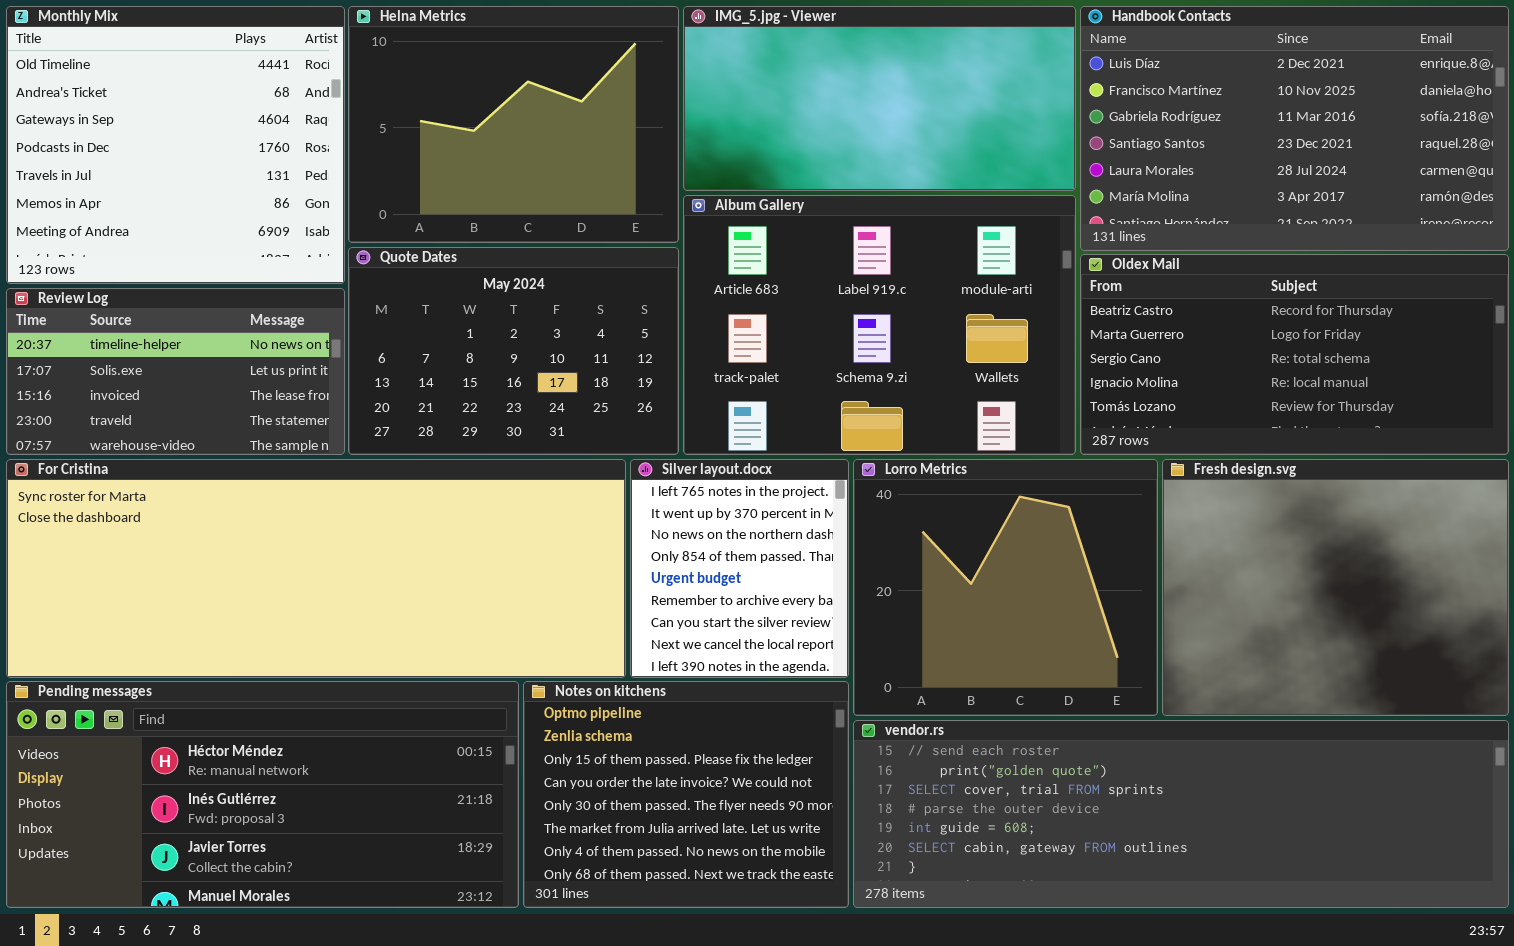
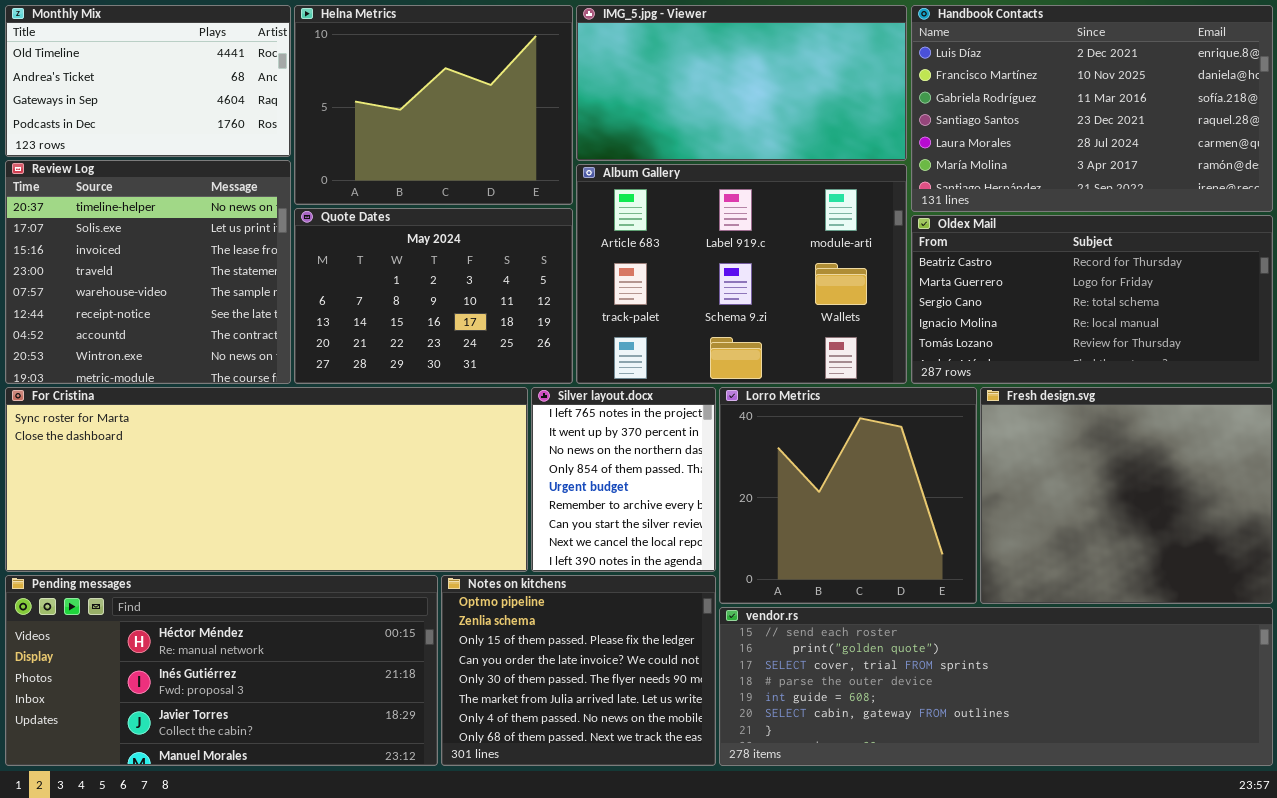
Monthly Mix: [6,6,345,284] -> [5,5,291,157], resized
Review Log: [6,288,345,455] -> [5,160,291,384], resized

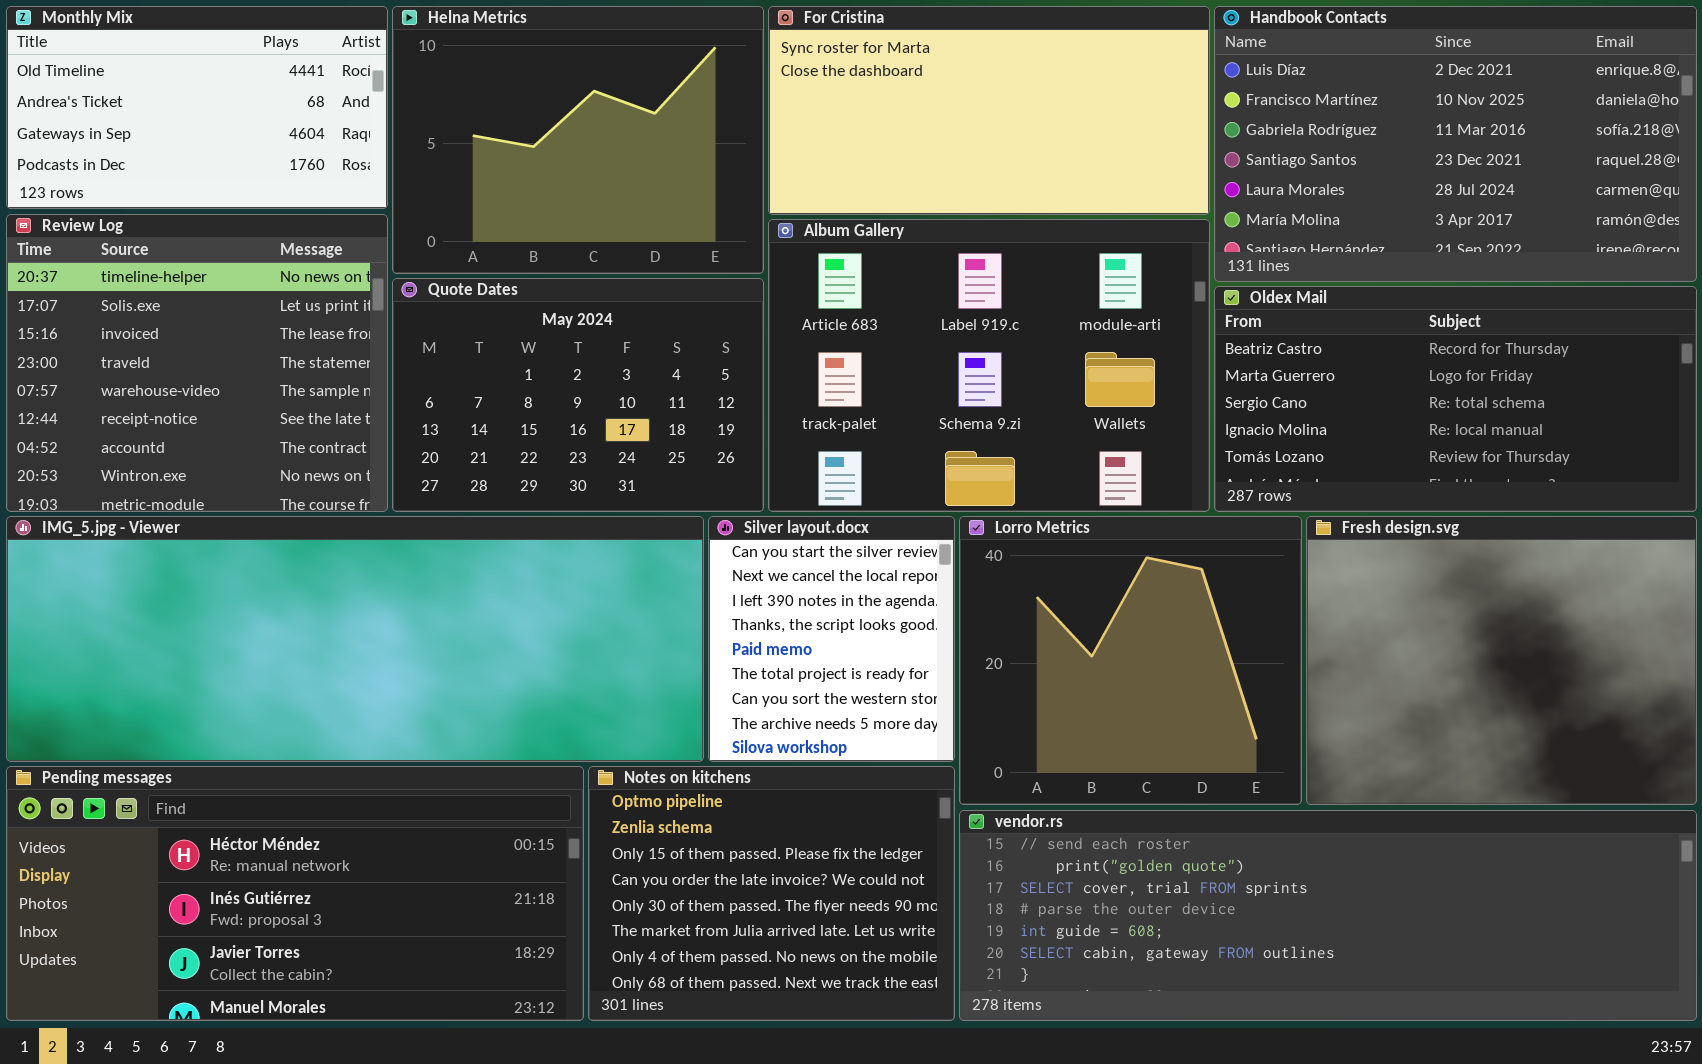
IMG_5.jpg - Viewer: [576,5,907,161] -> [6,516,704,762], moved, resized
For Cristina: [5,387,528,572] -> [768,6,1210,215], moved, resized
Silver layout.docx: [531,387,716,572] -> [708,516,955,762], scrolled down 6 rows

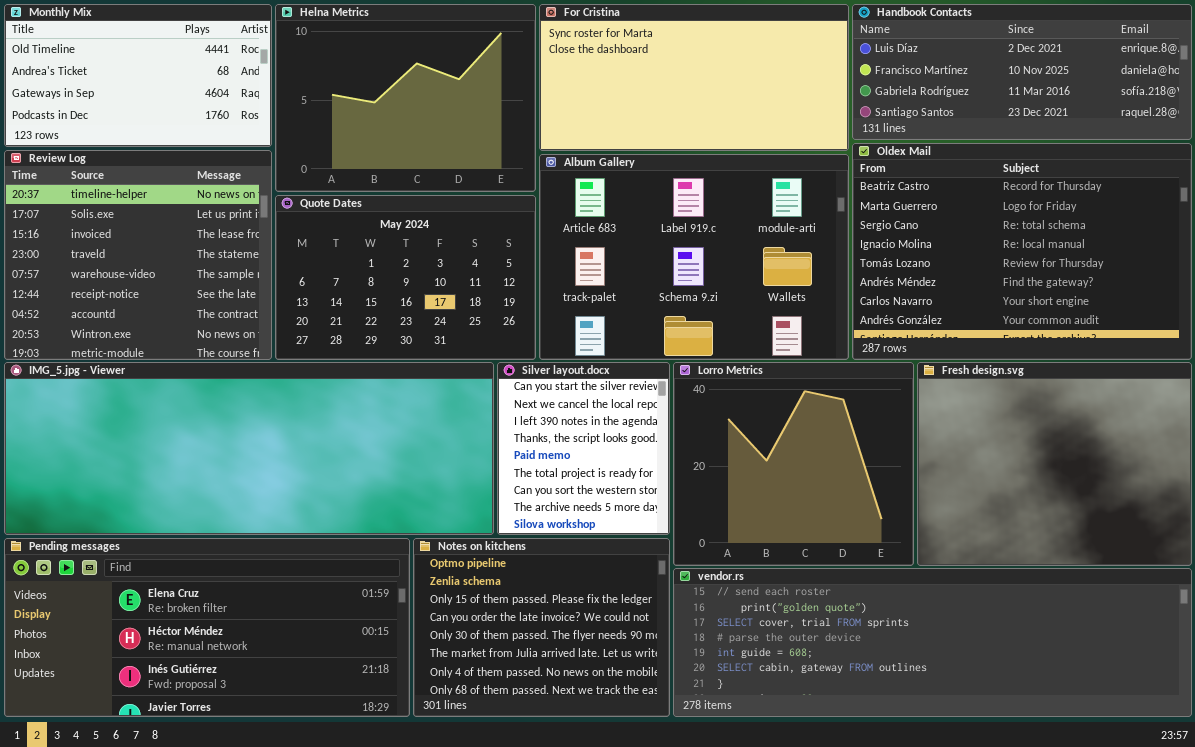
Handbook Contacts: [1214,6,1697,282] -> [852,4,1192,140], resized
Oldex Mail: [1214,286,1697,512] -> [852,143,1192,360], resized
Pending messages: [6,766,584,1021] -> [4,538,410,717], scrolled up 1 row

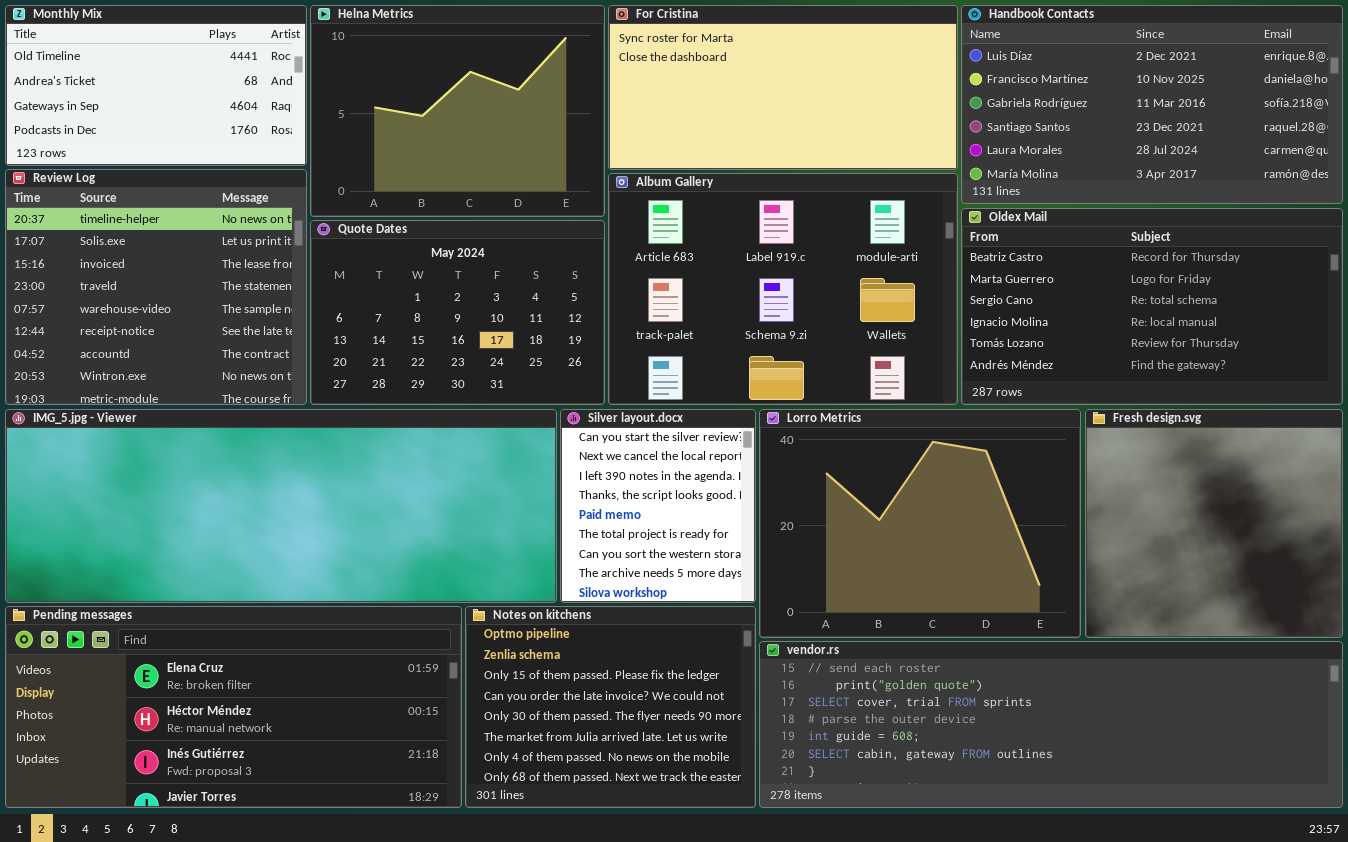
Handbook Contacts: [852,4,1192,140] -> [961,5,1343,204], resized
Oldex Mail: [852,143,1192,360] -> [961,208,1343,405], resized
Lorro Metrics: [673,362,914,566] -> [759,409,1081,638], resized
Fresh design.svg: [917,362,1192,566] -> [1085,409,1343,638], resized

